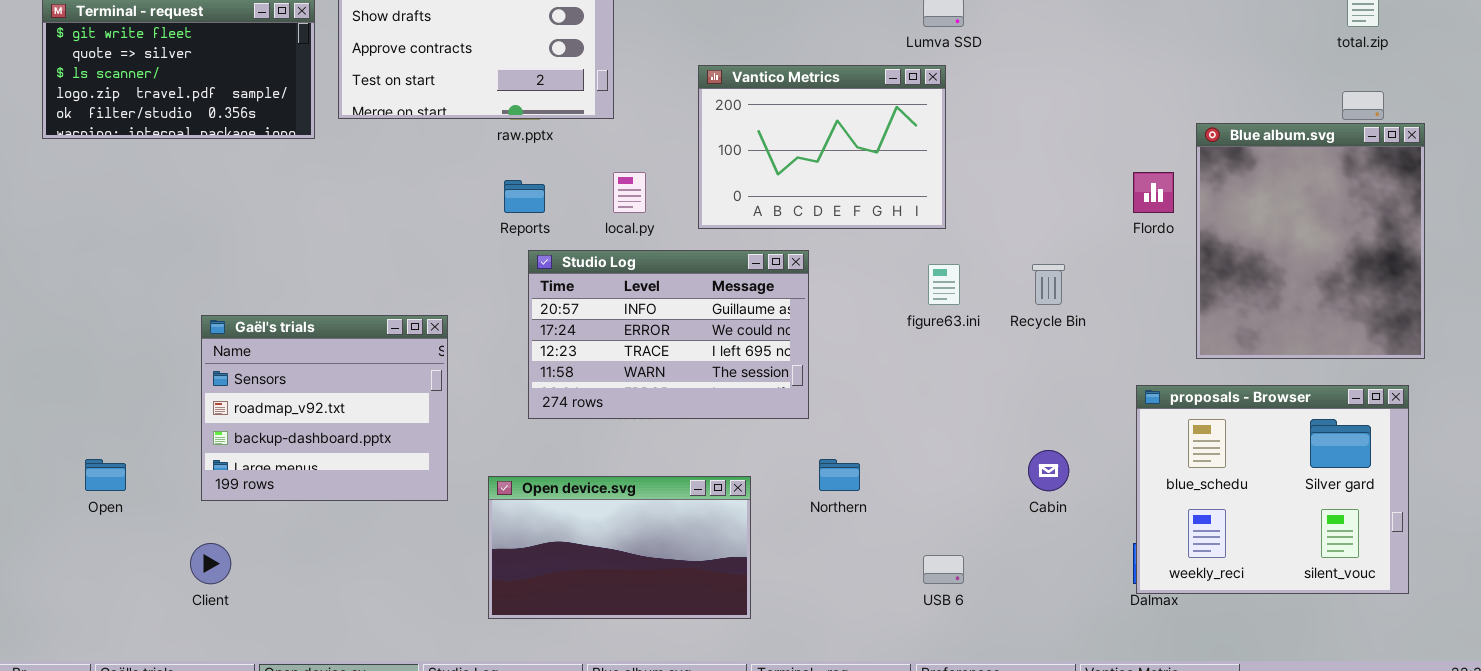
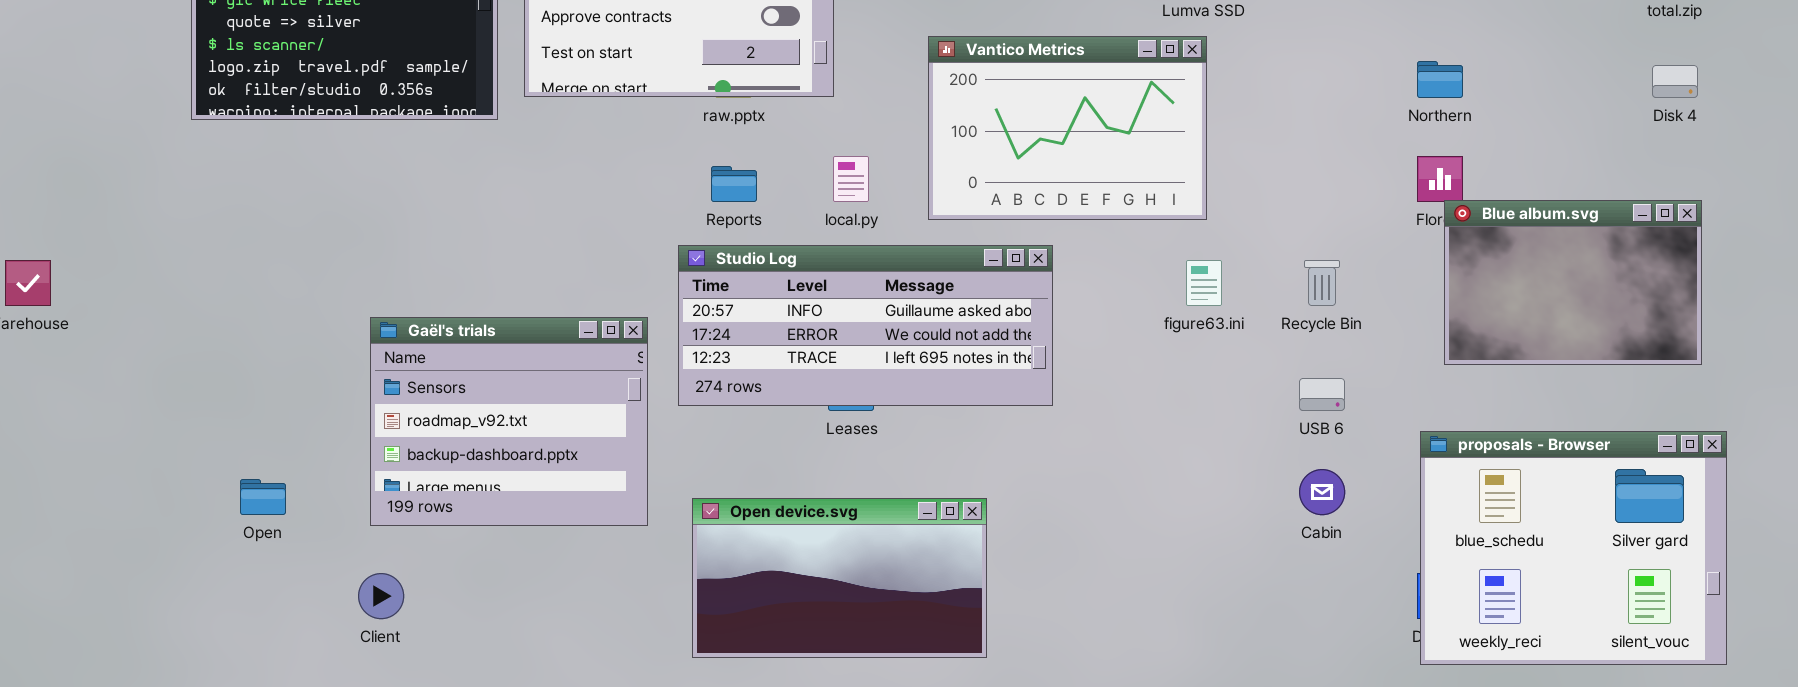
Blue album.svg: [1196,123,1425,359] -> [1444,200,1702,365], moved, resized
Studio Log: [528,250,809,419] -> [678,245,1053,406], resized
proposals - Browser: [1136,385,1409,594] -> [1420,431,1727,665], moved
Northern: [819,459,860,491] -> [1417,61,1463,98], moved
USB 6: [923,555,964,584] -> [1299,378,1345,411], moved

